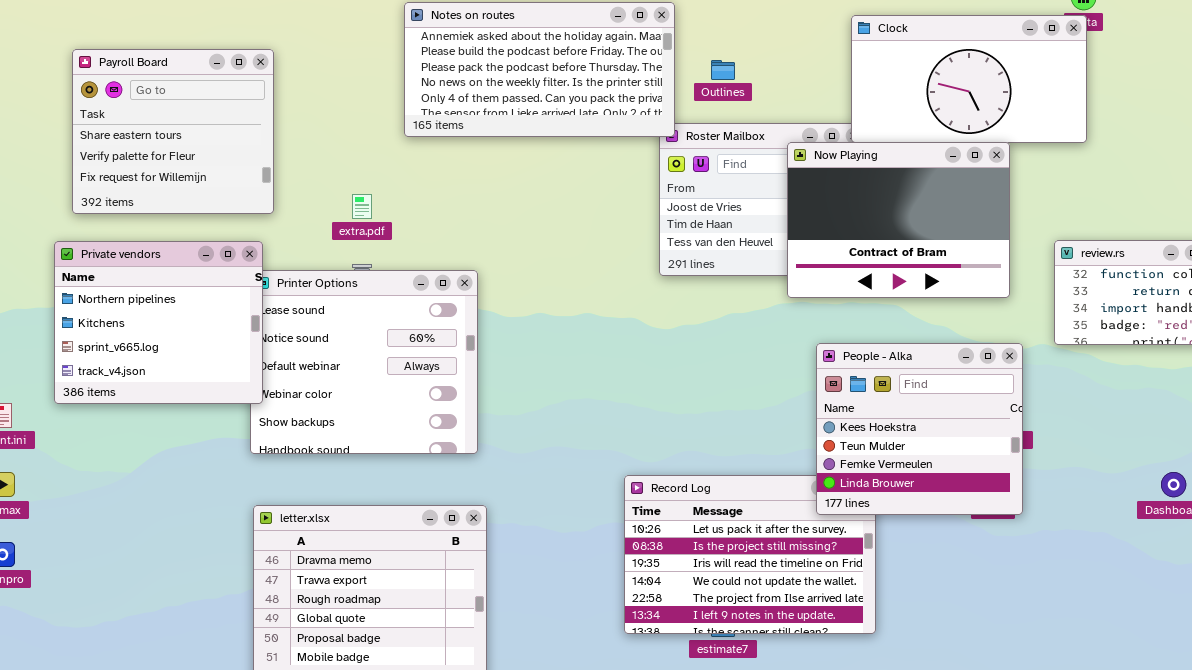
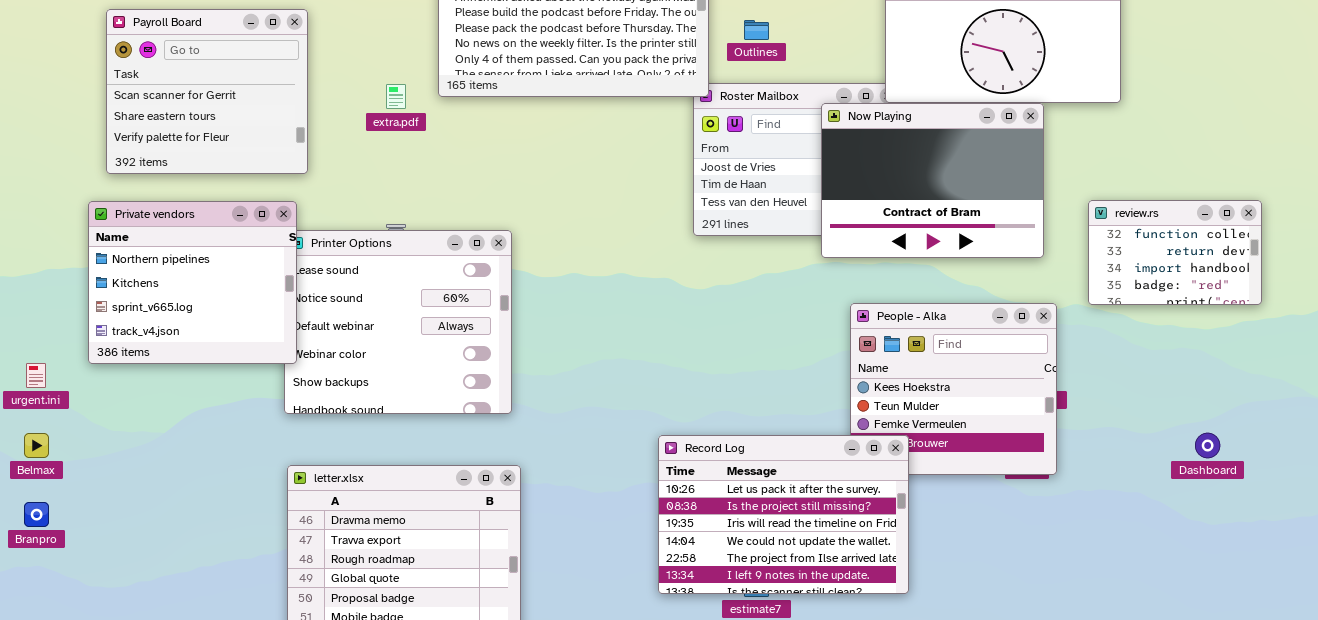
Payroll Board: [72,49,274,214] -> [106,9,308,174], scrolled up 1 row
extra.pdf: [352,194,372,219] -> [386,84,406,109], moved
Record Log: [624,475,876,634] -> [658,435,909,594], raised

